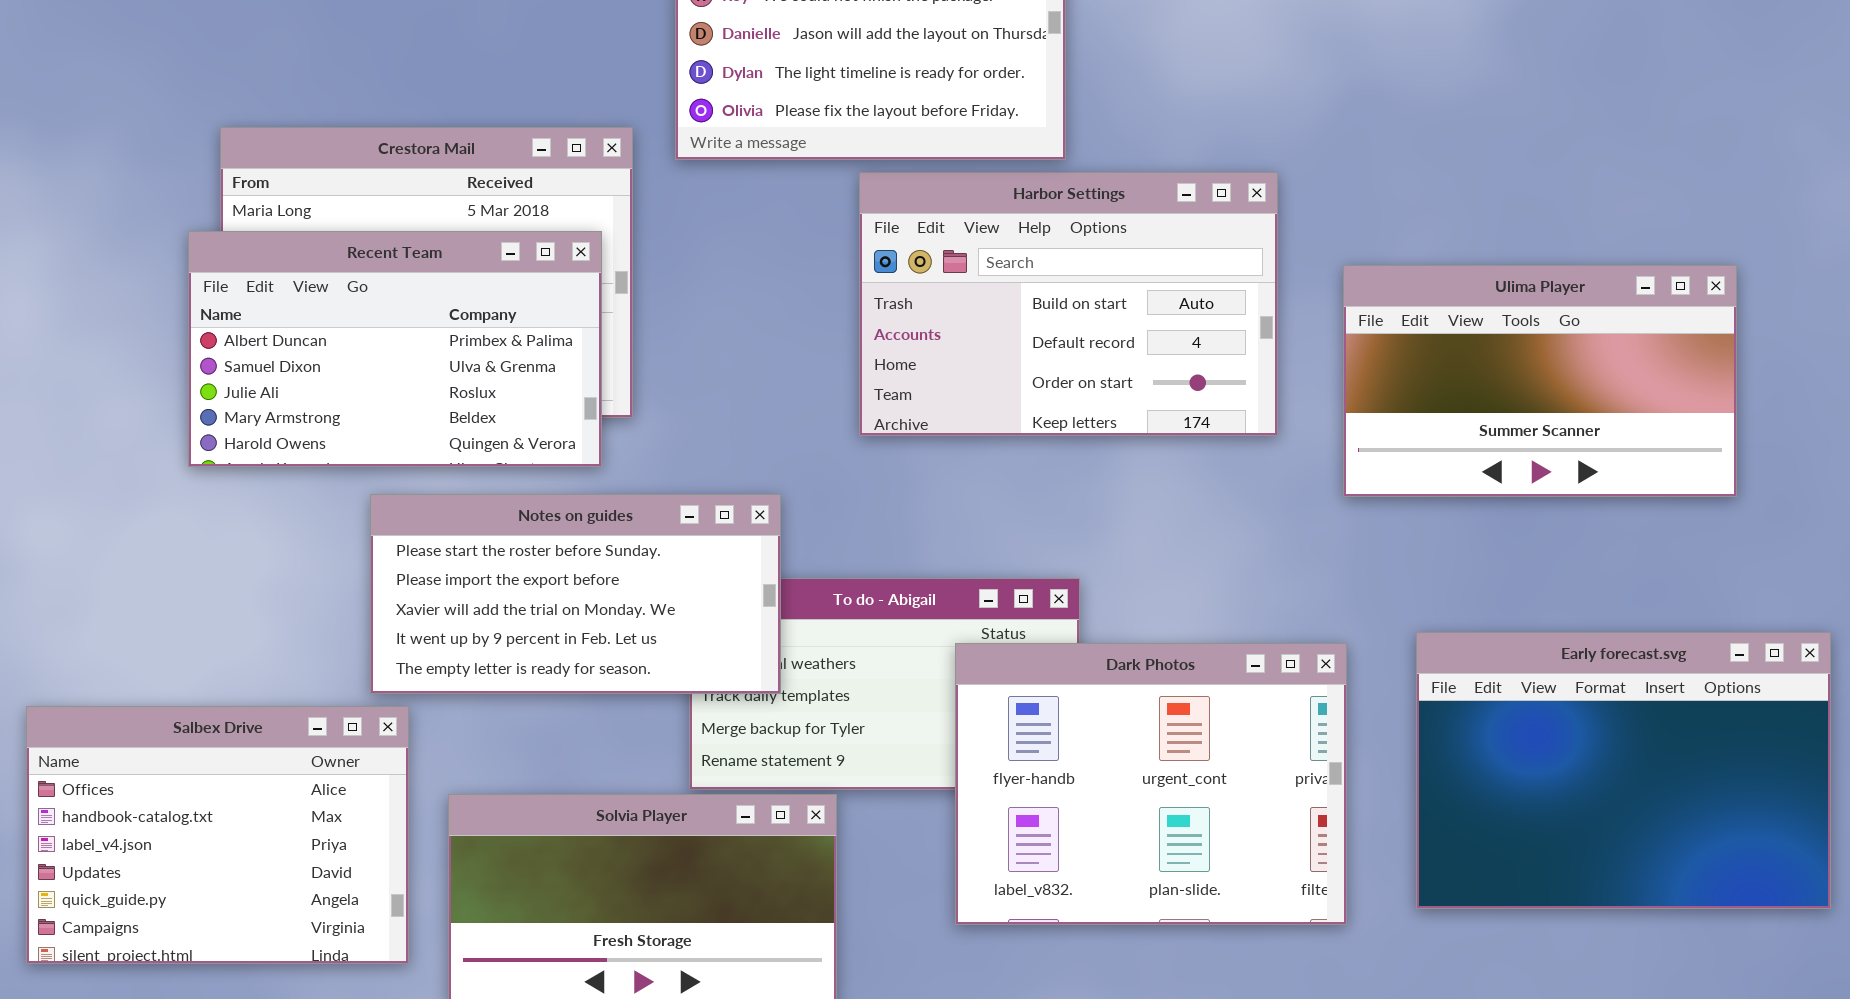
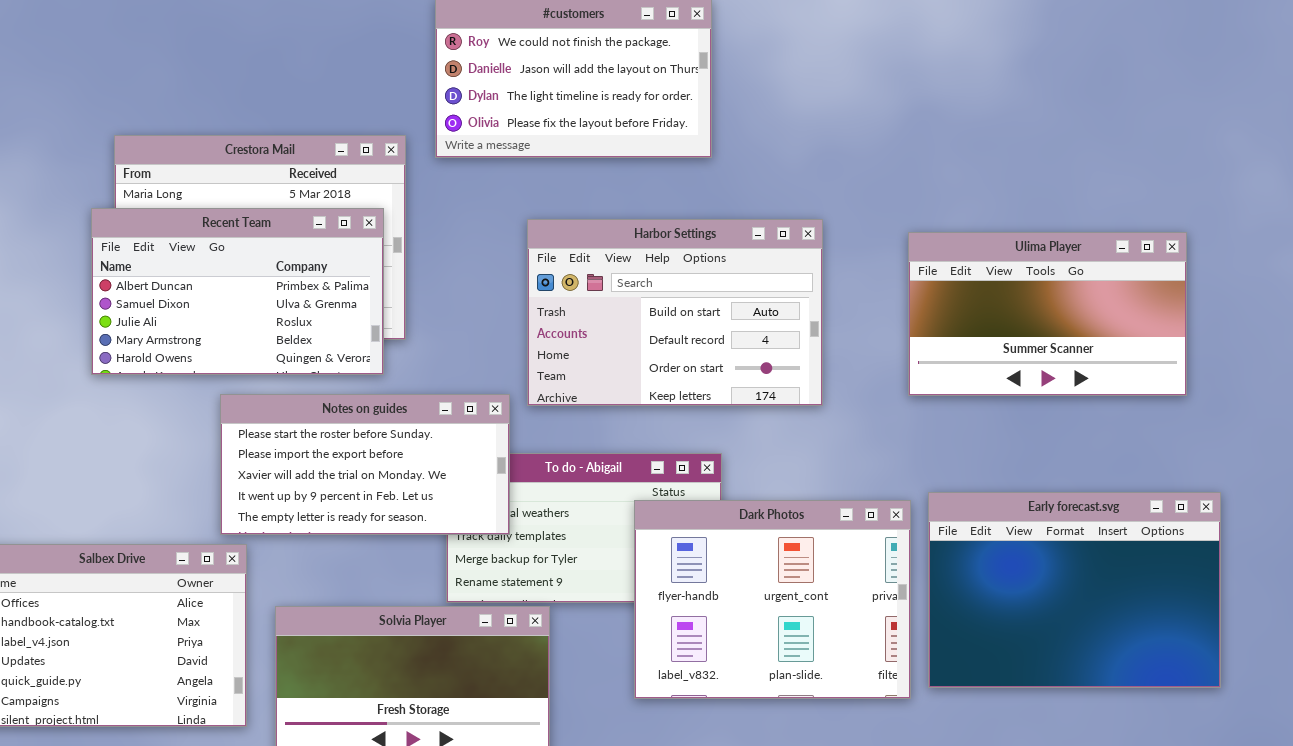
Harbor Settings: [859,172,1278,436] -> [527,219,823,406], moved
Early forecast.svg: [1416,632,1831,909] -> [928,492,1221,688], moved

